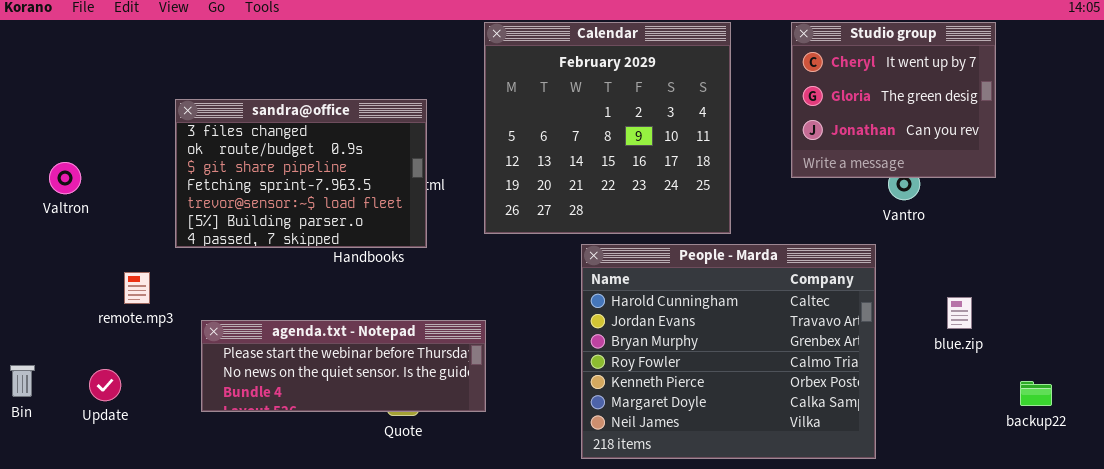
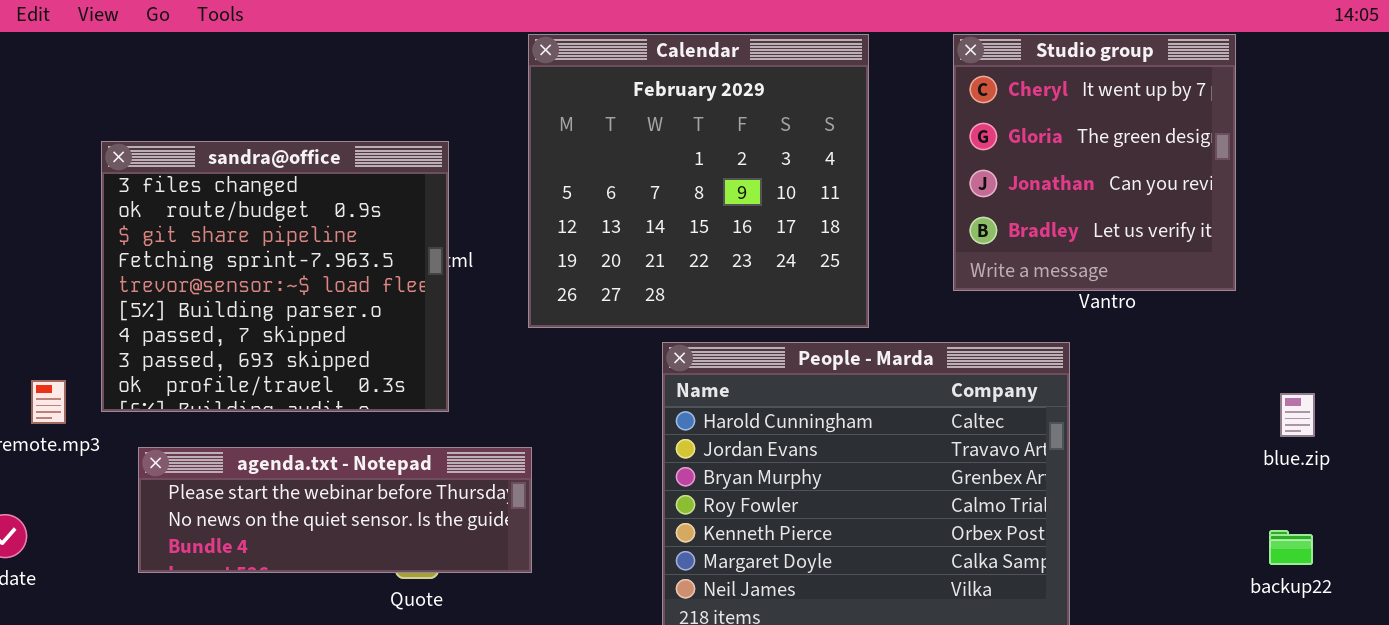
Studio group: [791,22,996,178] -> [953,34,1236,291], resized
sandra@office: [175,99,427,248] -> [101,141,449,412], resized
blue.zip: [947,297,972,329] -> [1280,393,1315,437], moved

